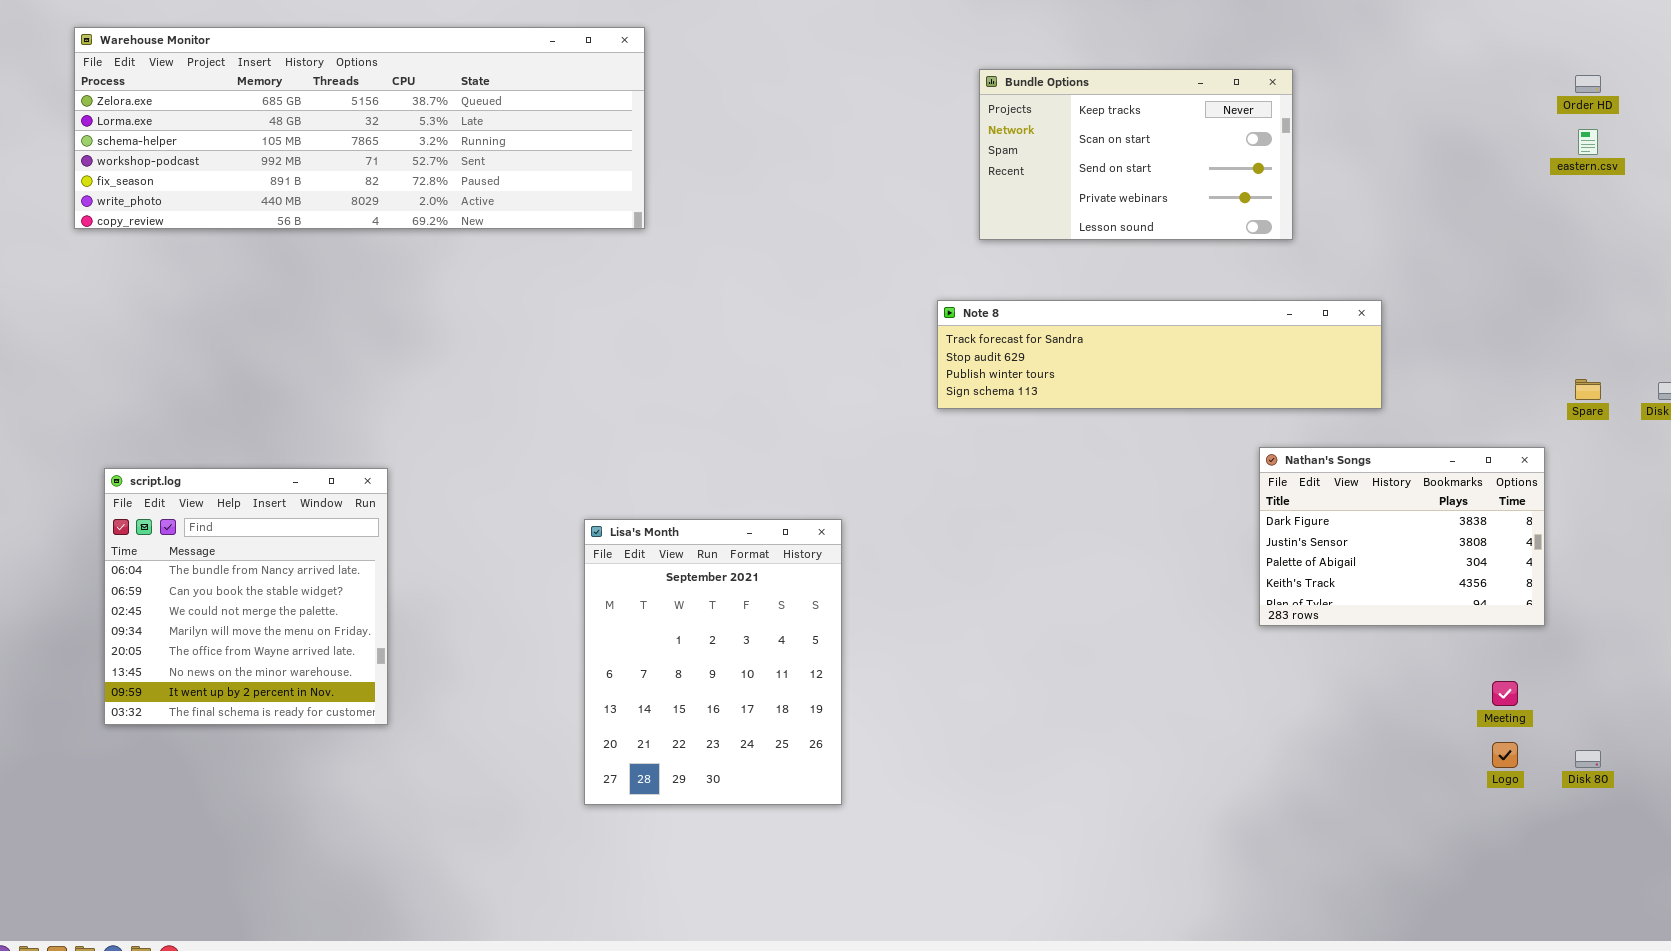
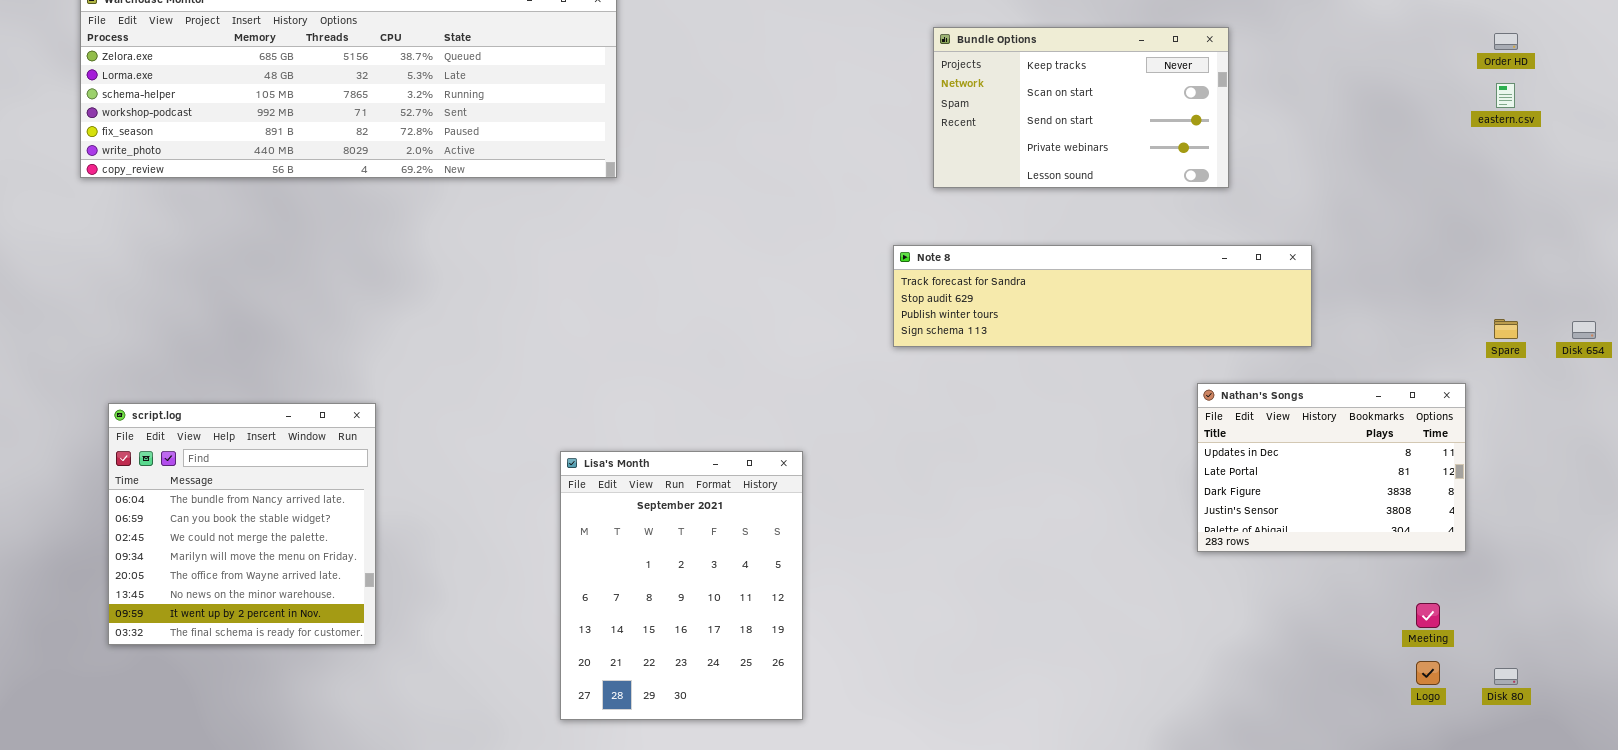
Nathan's Songs: [1259,447,1545,626] -> [1197,383,1466,552], scrolled up 2 rows

